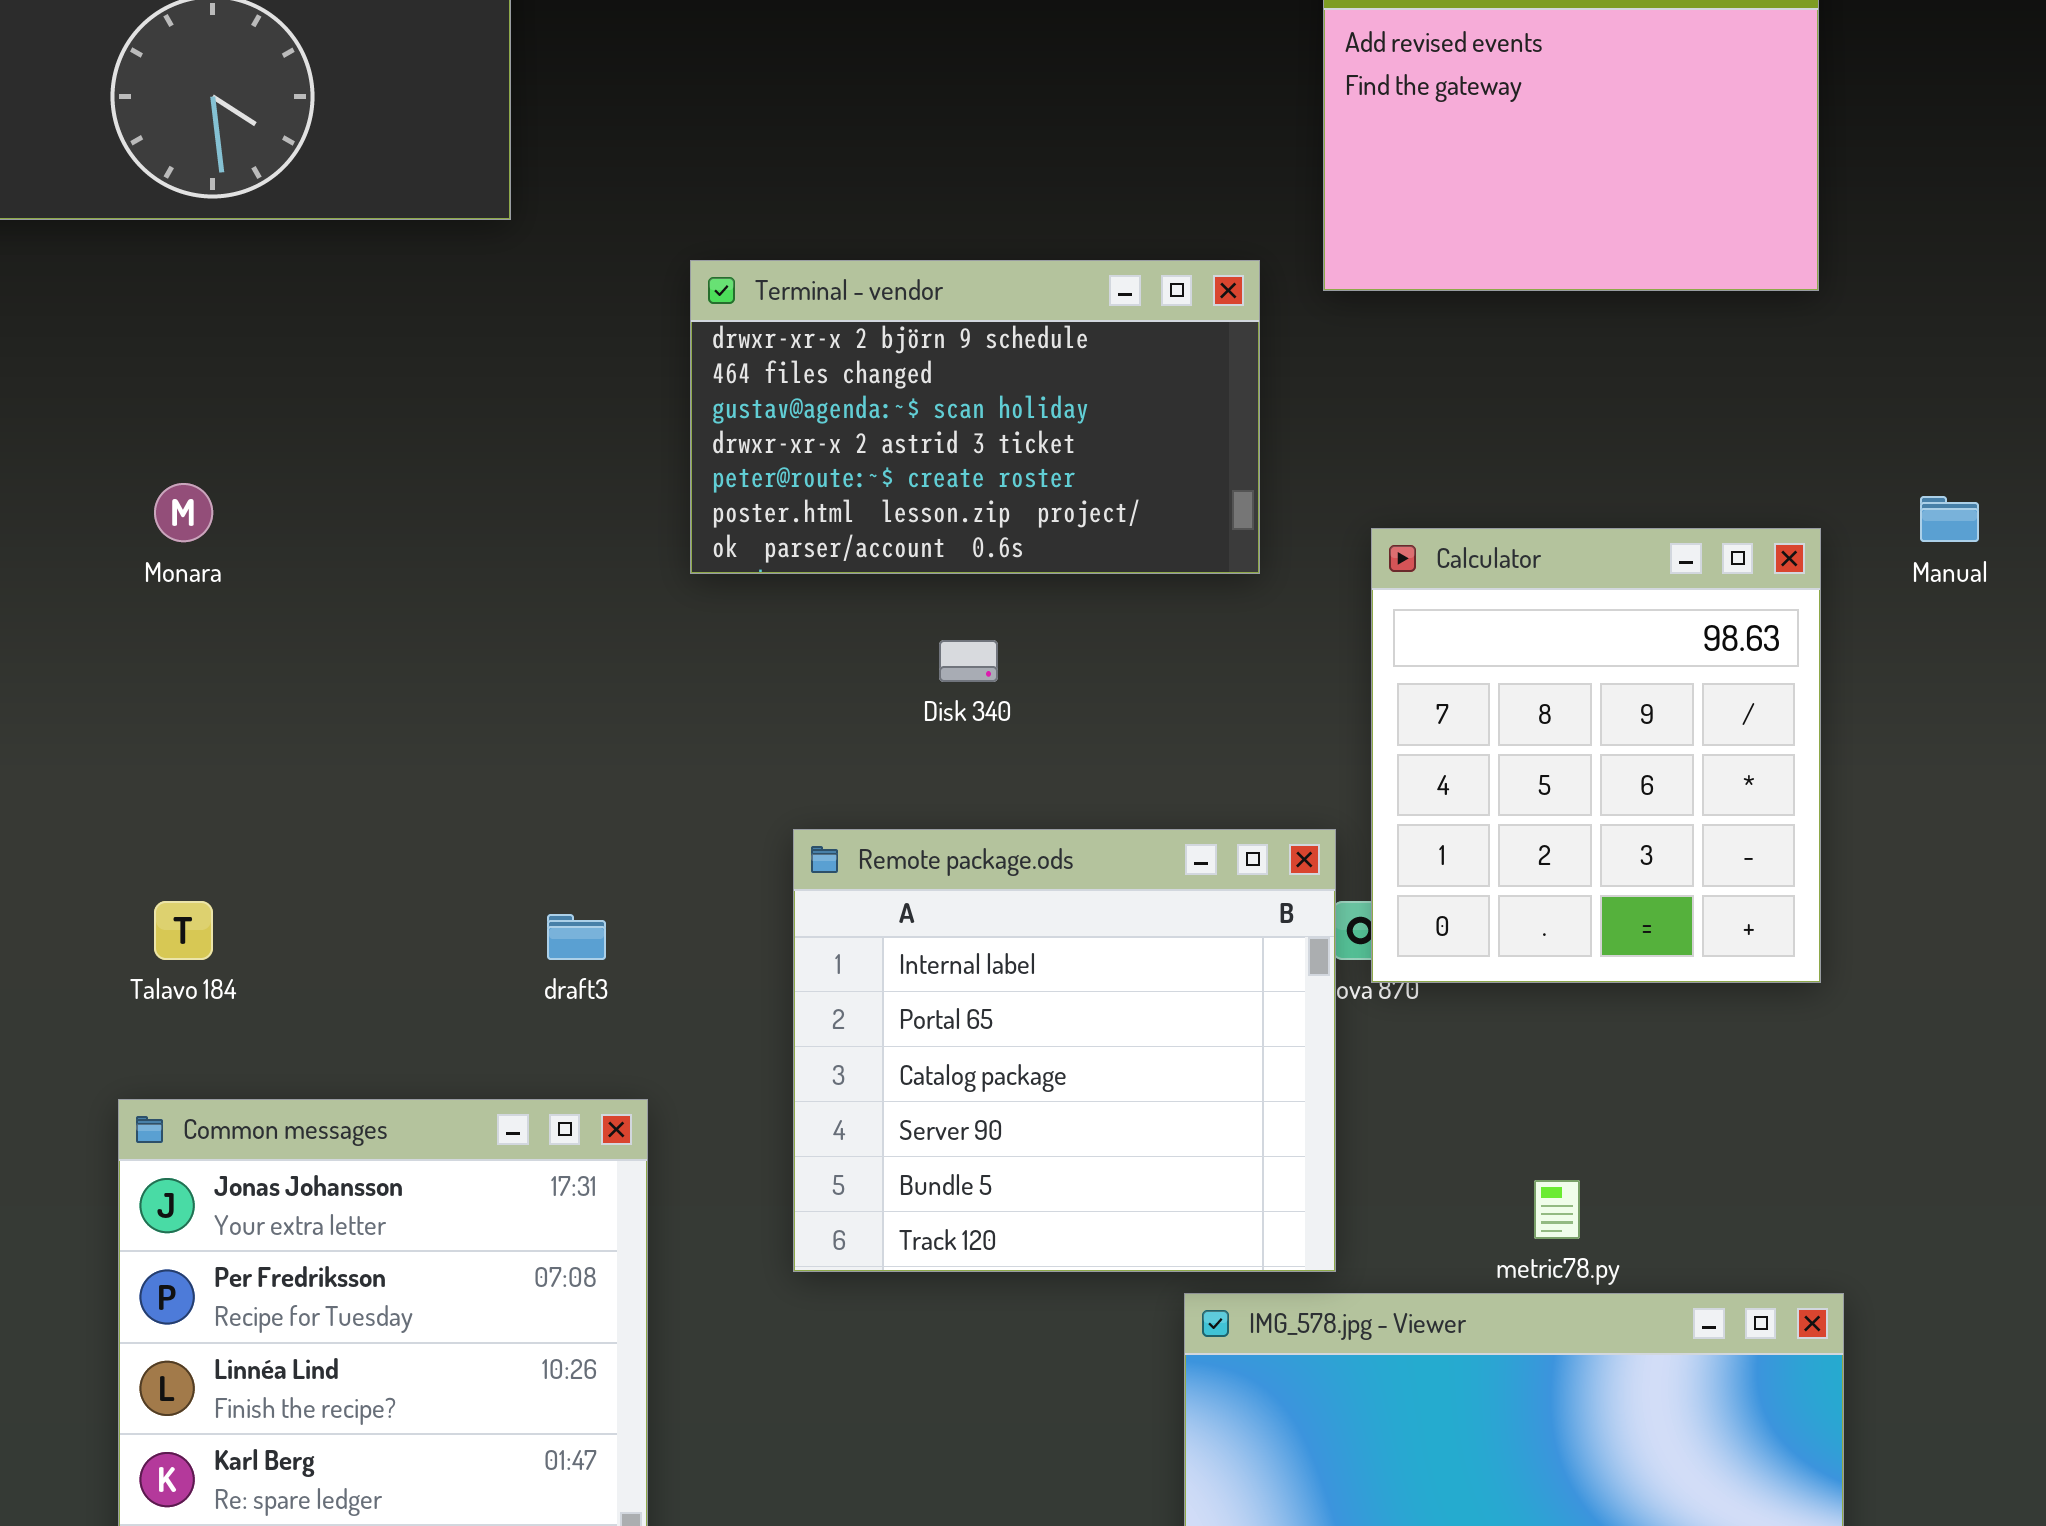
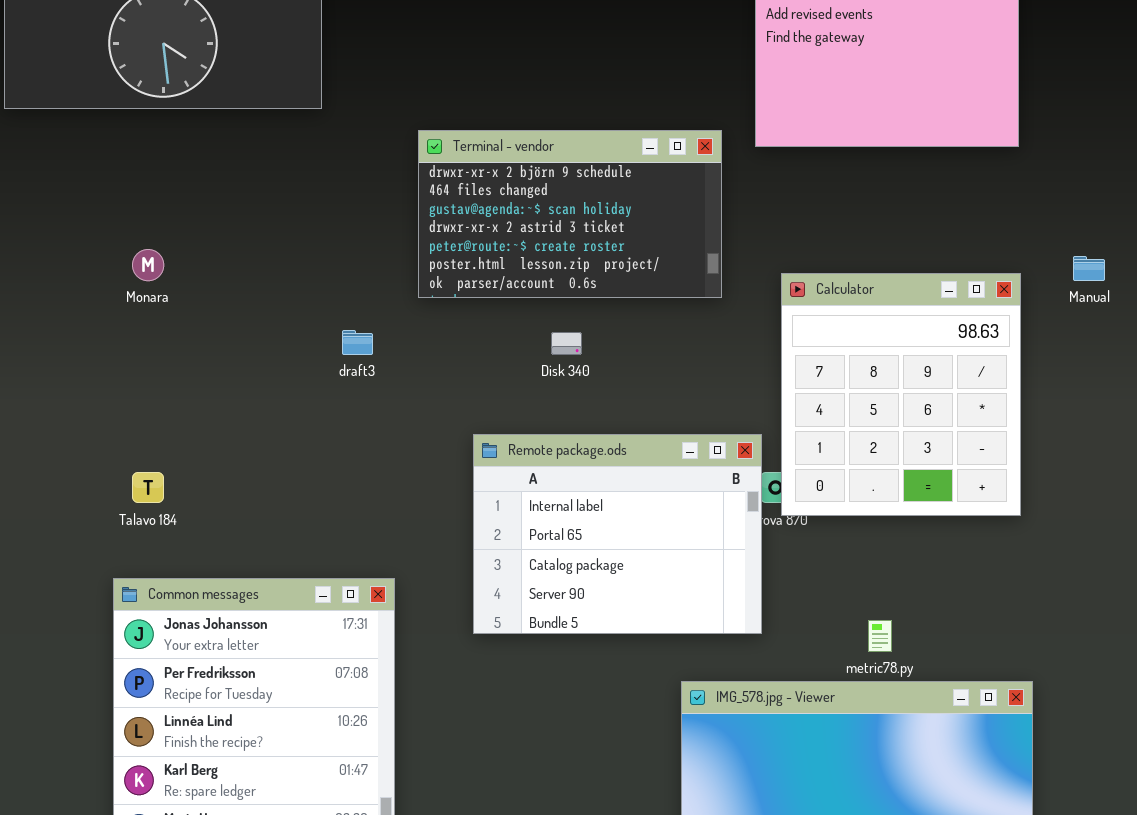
Remote package.ods: [793,829,1336,1272] -> [473,434,762,634], resized
draft3: [547,914,606,960] -> [342,330,373,355], moved

